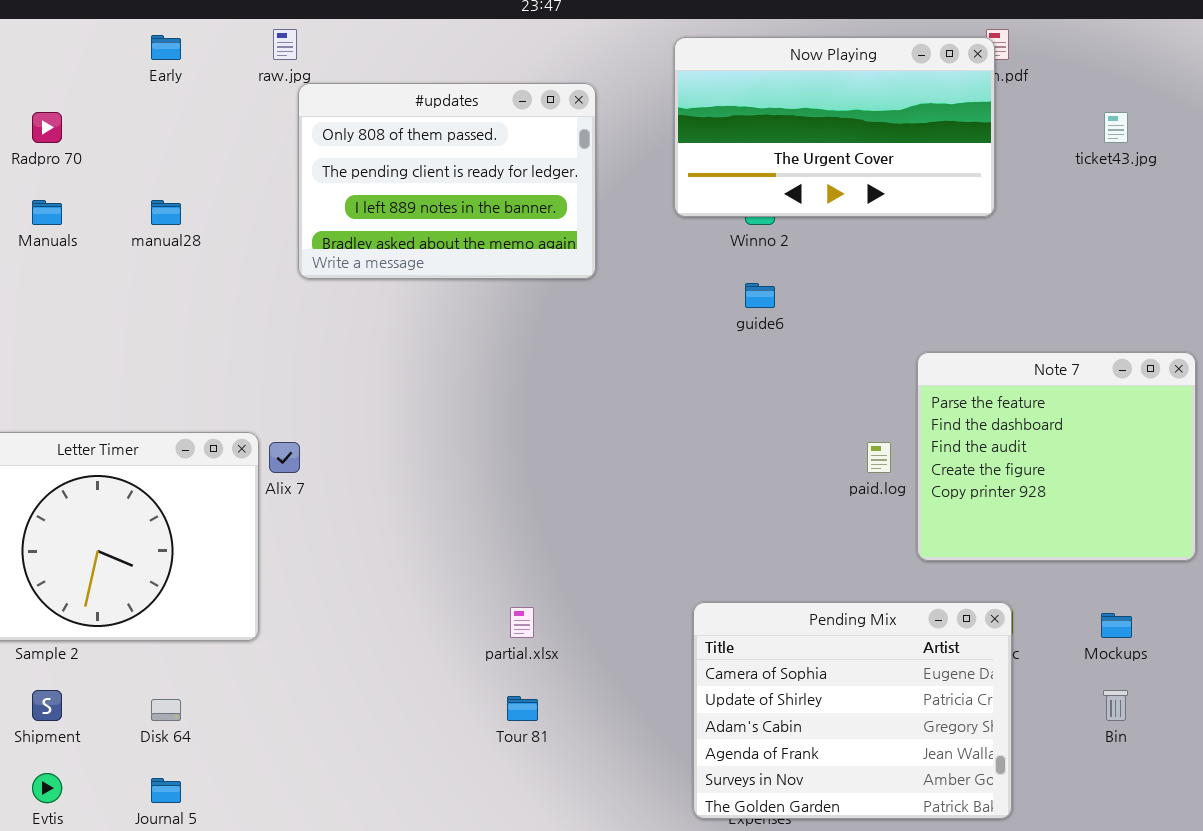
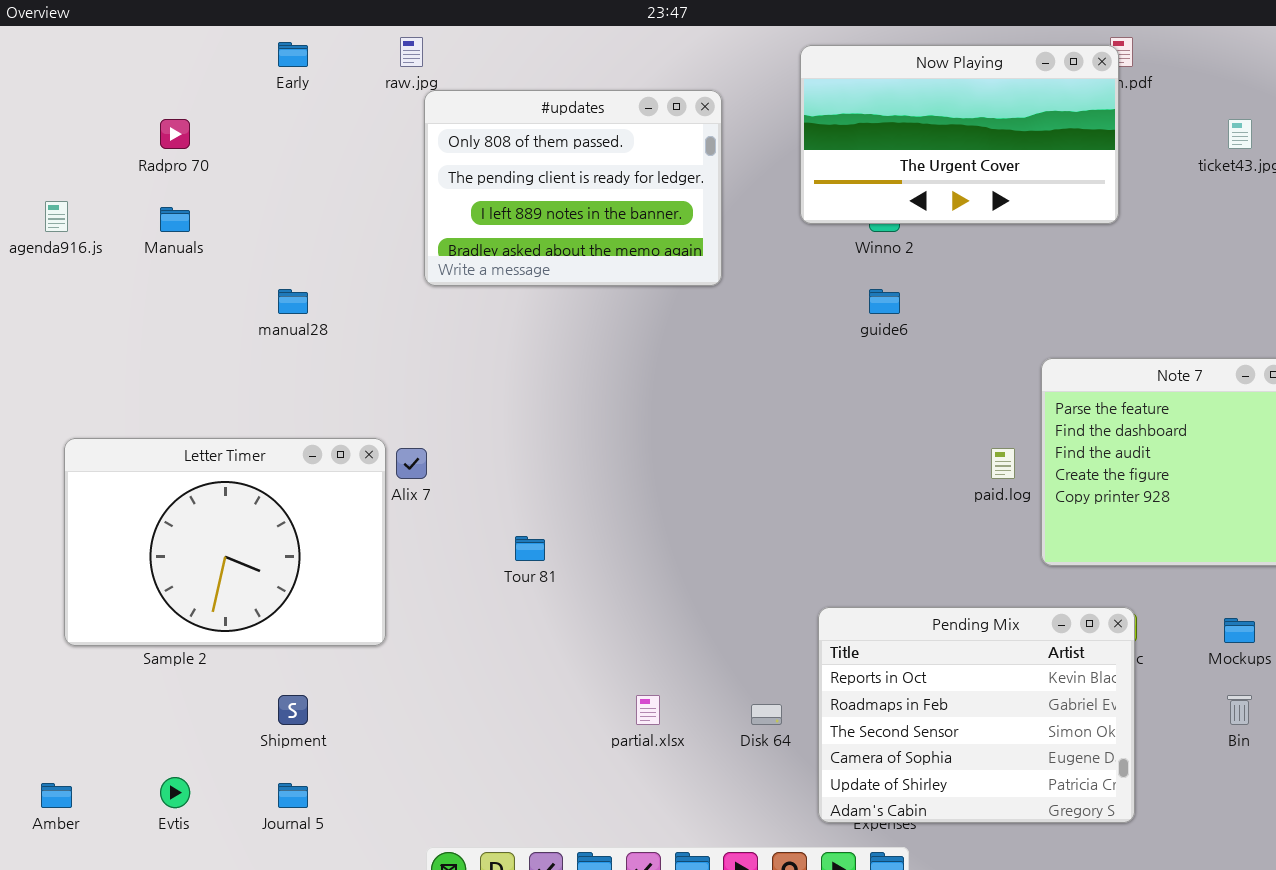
manual28: [151,200,181,225] -> [278,289,308,314], moved
Pending Mix: [693,602,1012,819] -> [818,607,1135,823], scrolled up 3 rows
partial.xlsx: [510,607,534,638] -> [636,695,660,725], moved
Shipment: [32,690,62,721] -> [278,695,308,725], moved
Tour 81: [507,696,538,721] -> [515,536,545,561], moved
Disk 64: [151,699,181,721] -> [751,704,782,725], moved

